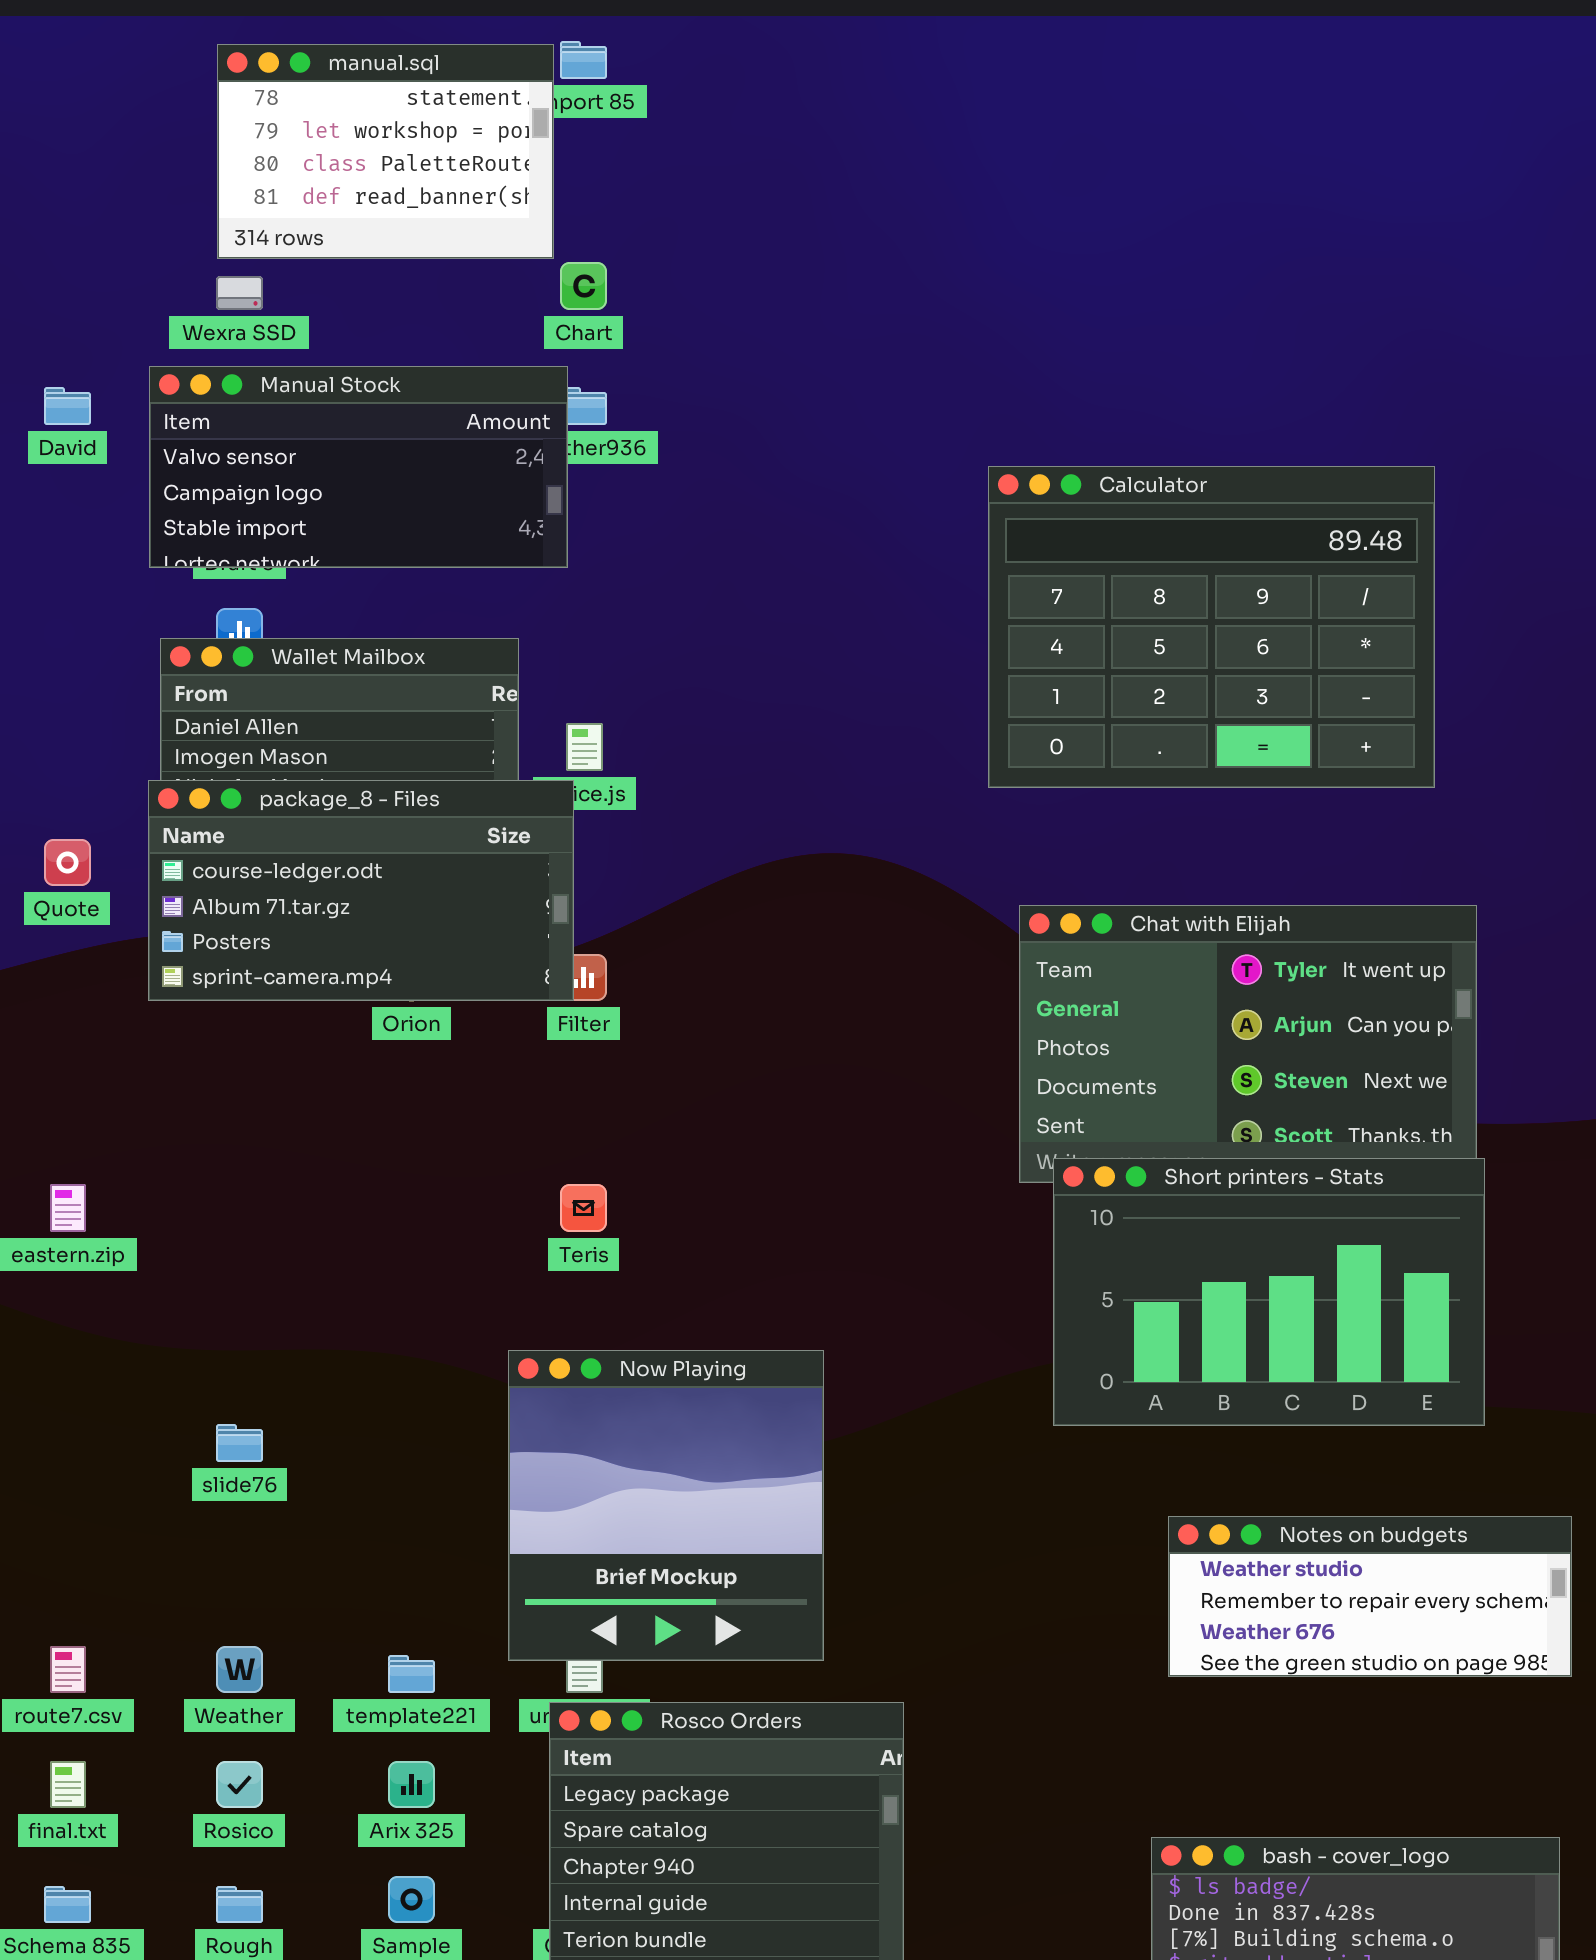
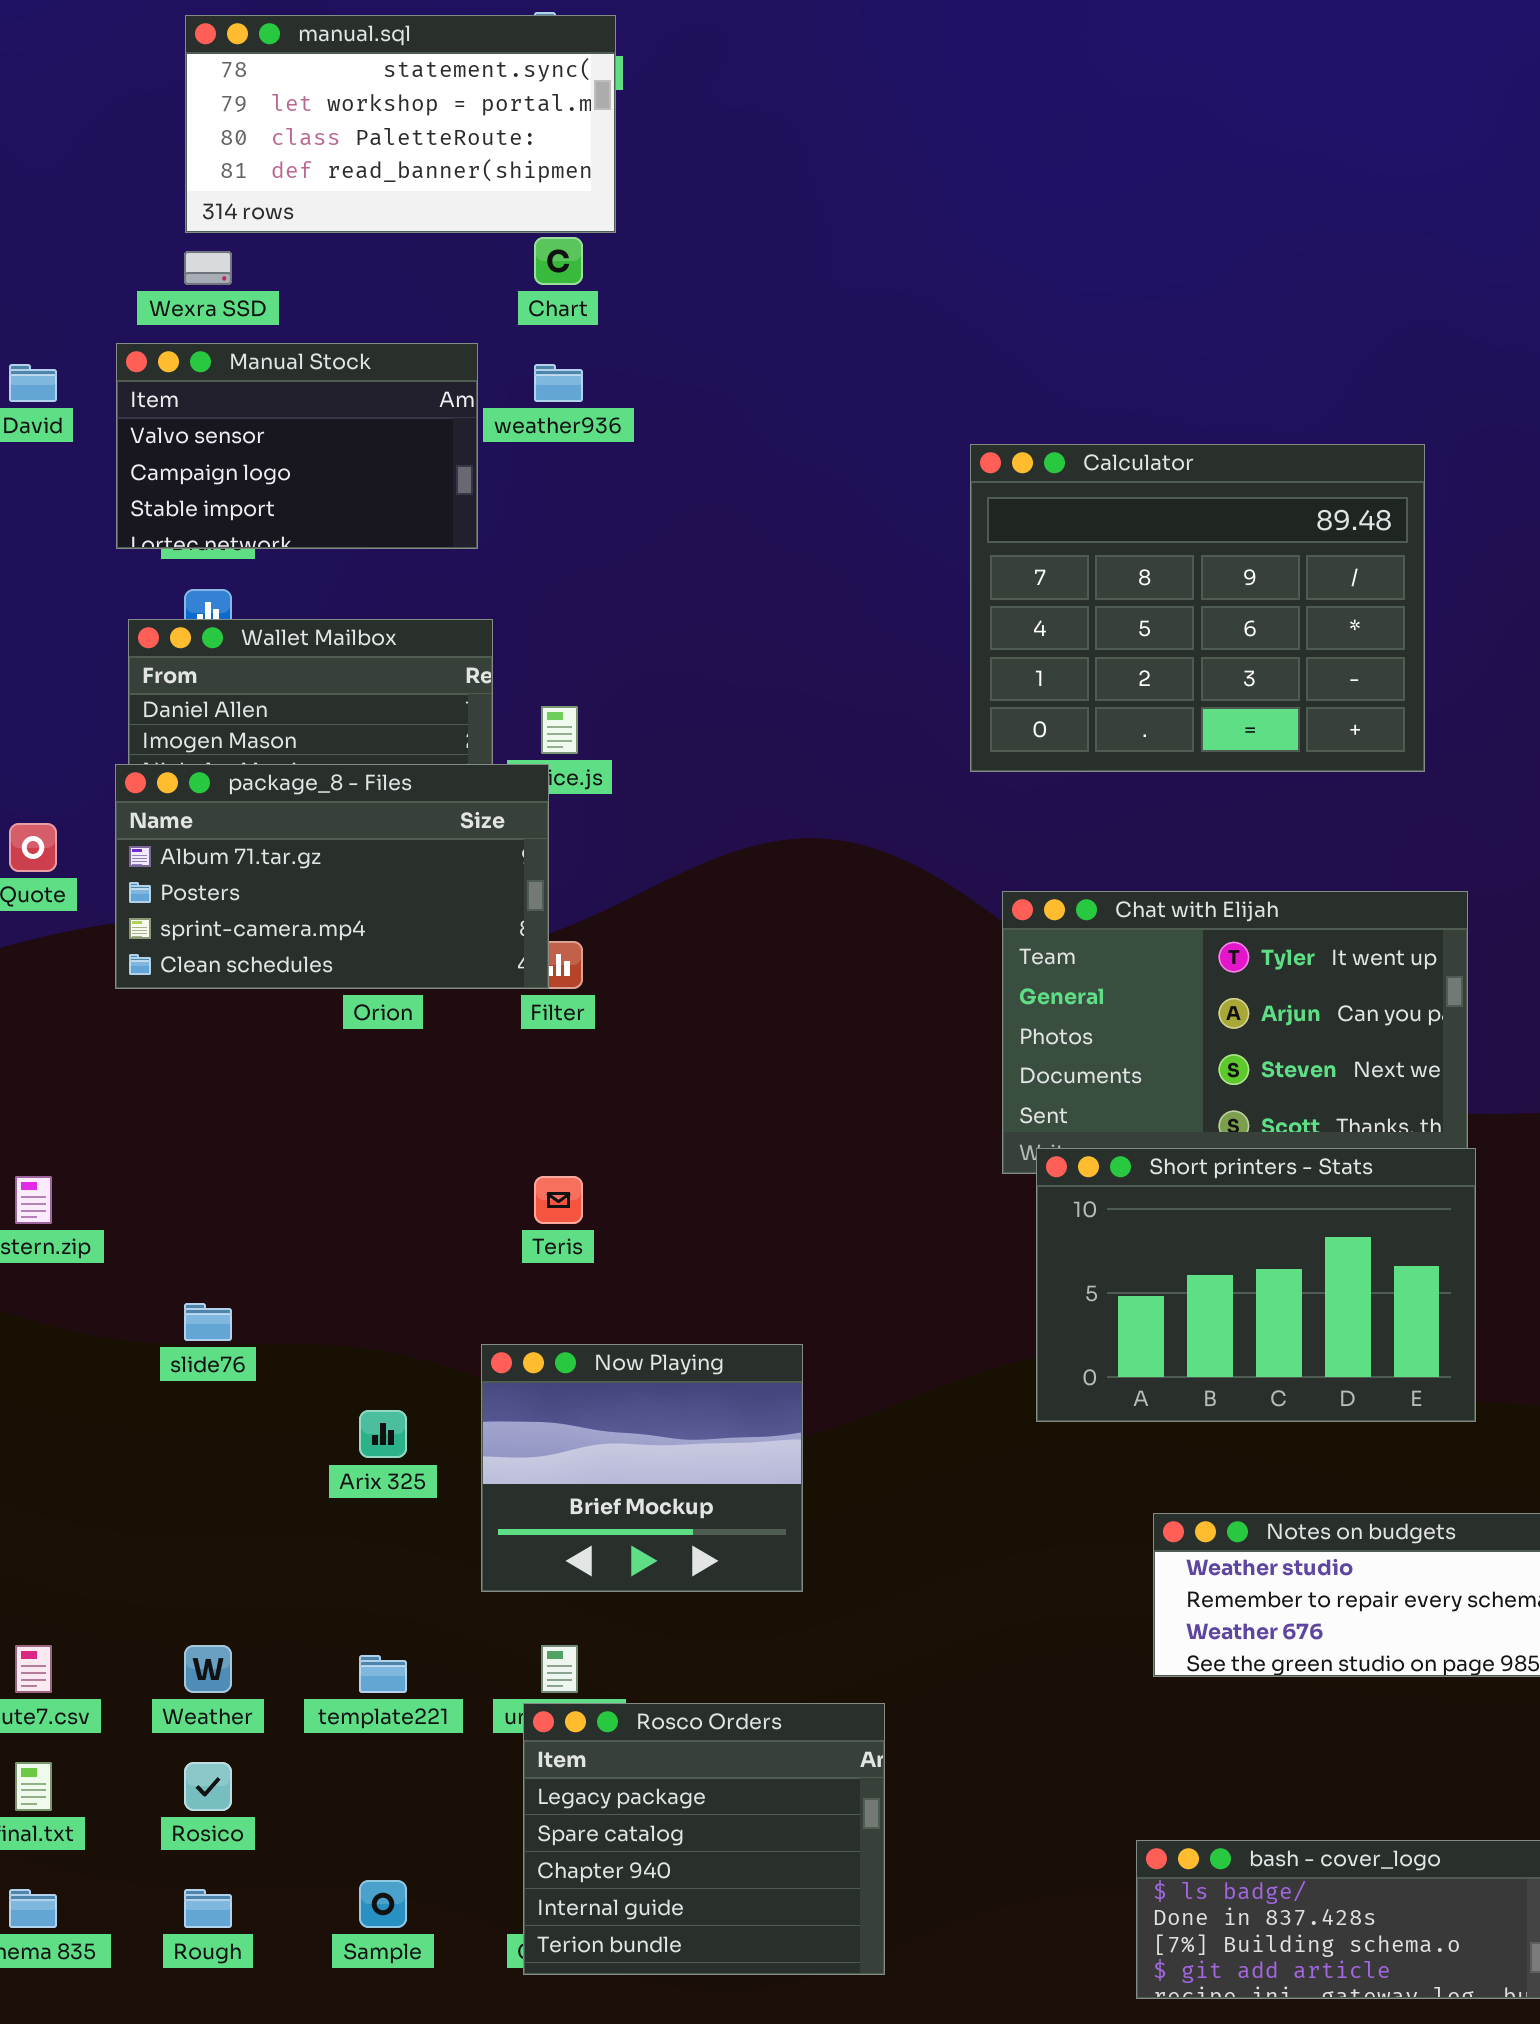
manual.sql: [217,44,554,259] -> [185,15,616,233], resized
Manual Stock: [149,366,568,568] -> [116,343,478,549], resized
package_8 - Files: [148,780,574,1001] -> [115,764,549,989], scrolled down 1 row
Now Playing: [508,1350,824,1661] -> [481,1344,803,1592], resized
slide76: [216,1424,263,1462] -> [184,1303,232,1341], moved
Arix 325: [388,1761,435,1808] -> [359,1410,407,1458], moved

